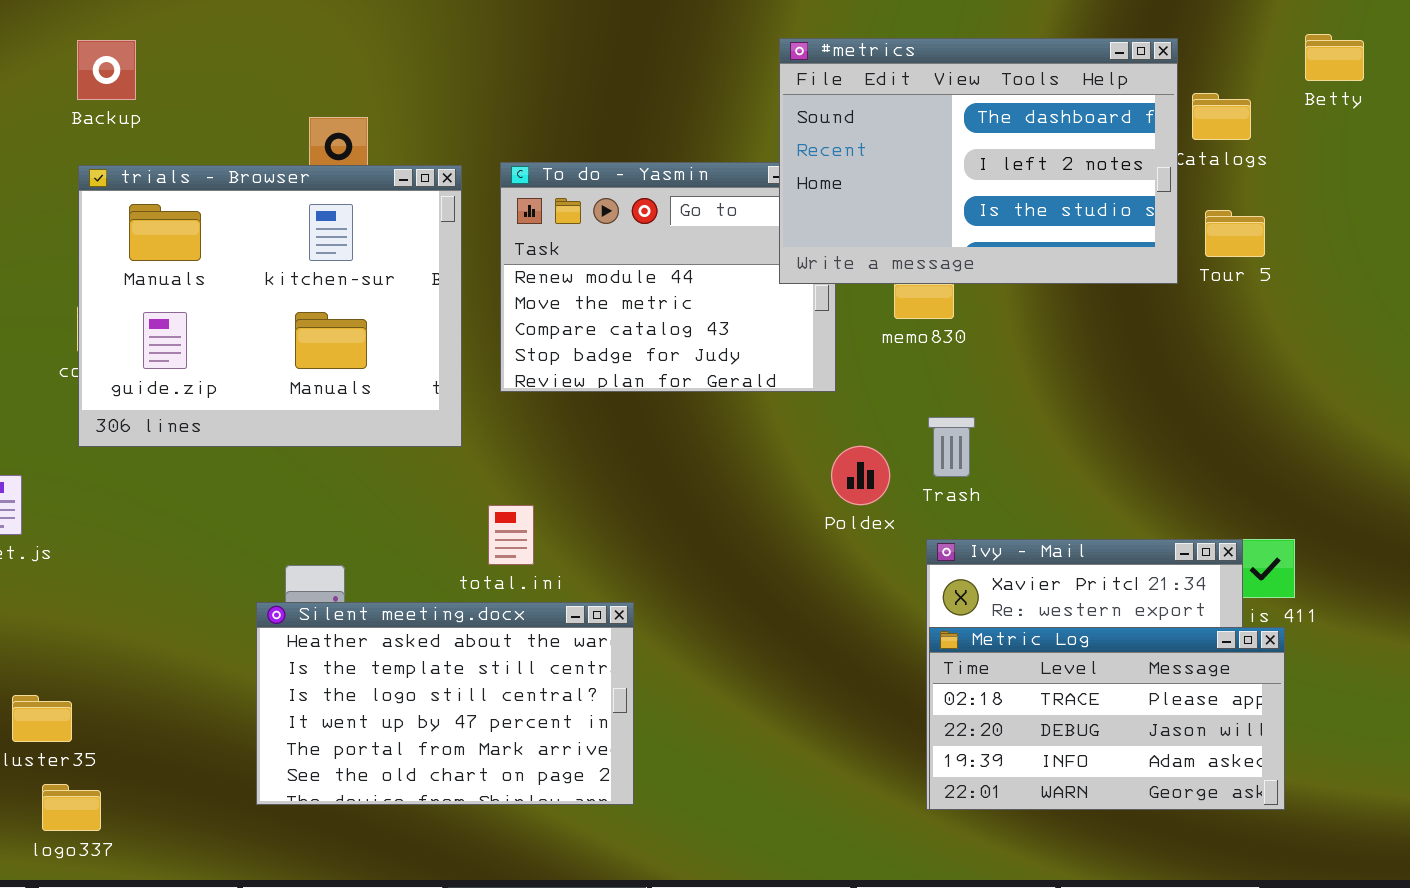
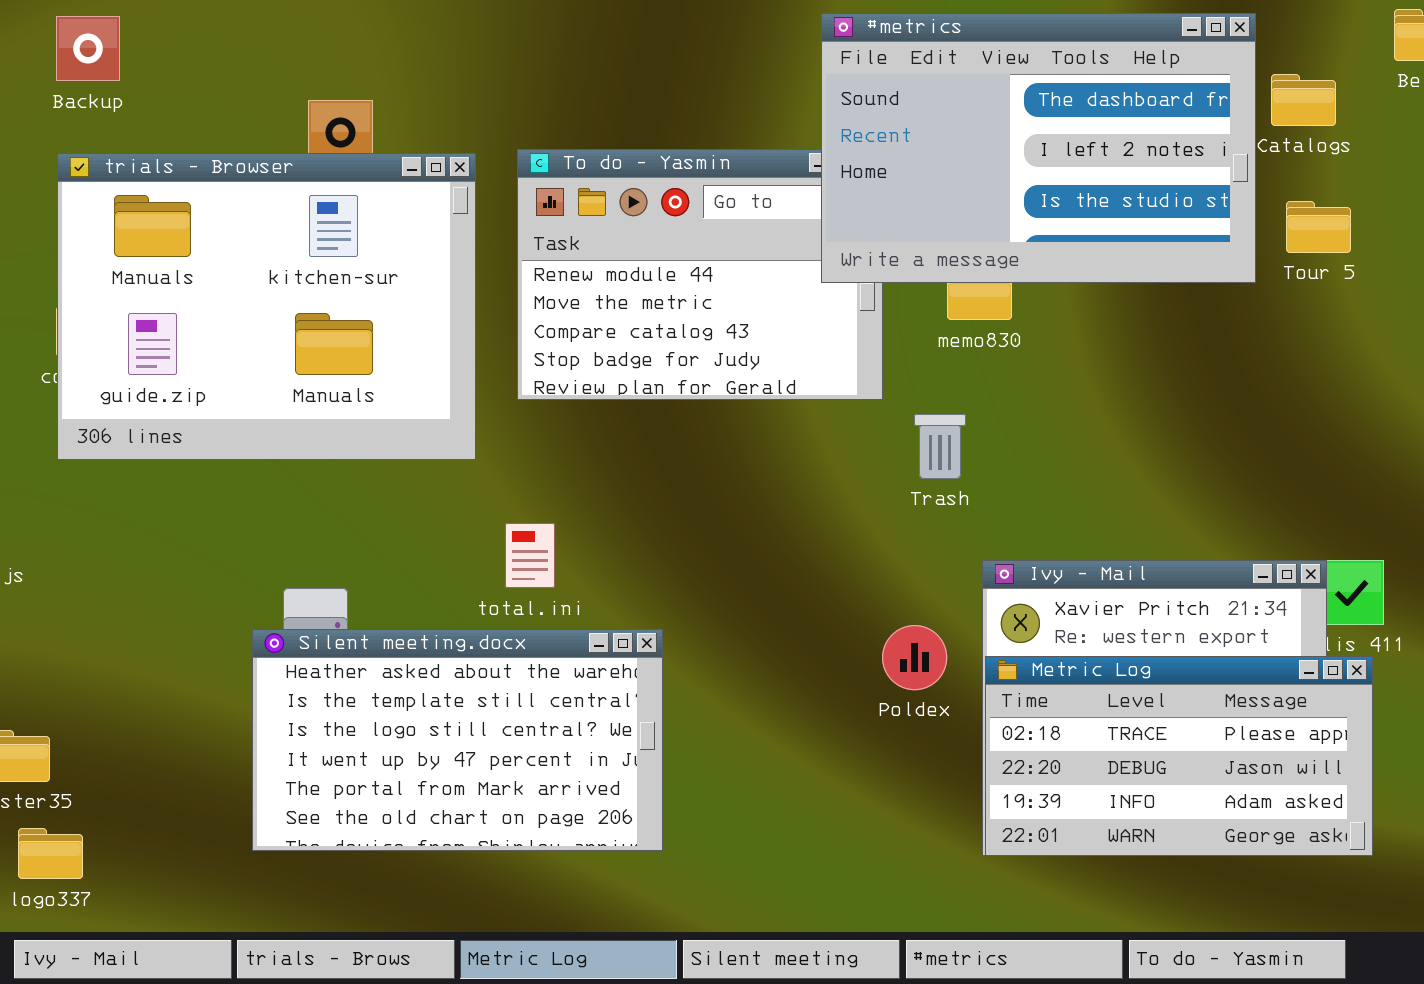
Trash: [928,417,975,477] -> [914,414,966,479], moved
Poldex: [831,446,890,505] -> [882,625,947,690], moved

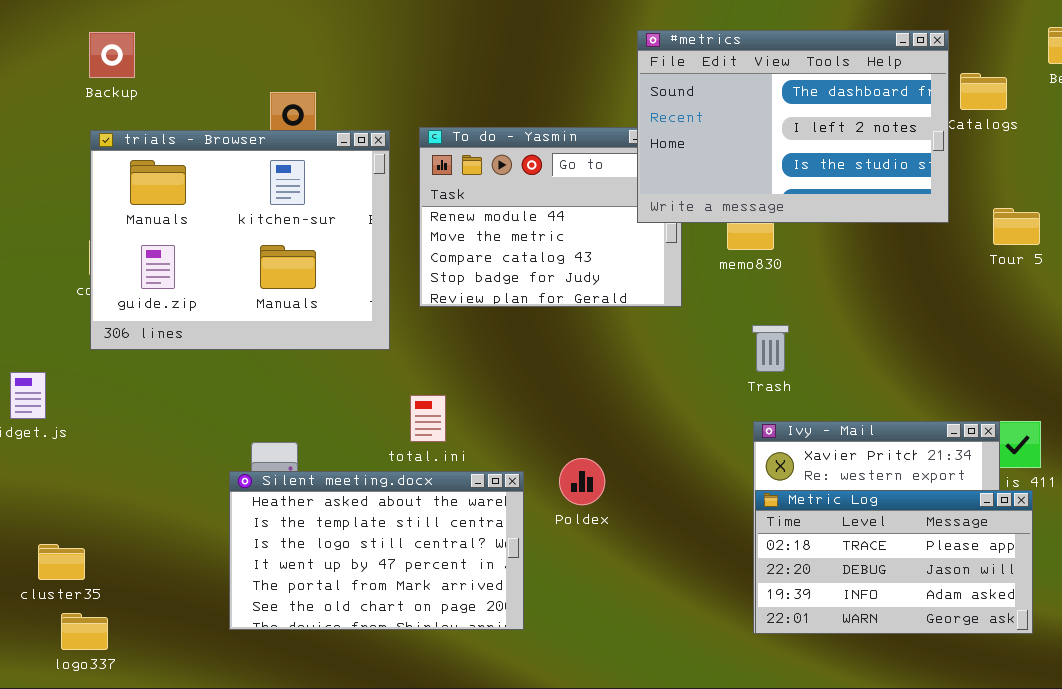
Tour 5: [1286,201,1351,253] -> [993,208,1040,245], moved
Trash: [914,414,966,479] -> [752,325,789,372], moved
Poldex: [882,625,947,690] -> [559,458,605,505], moved

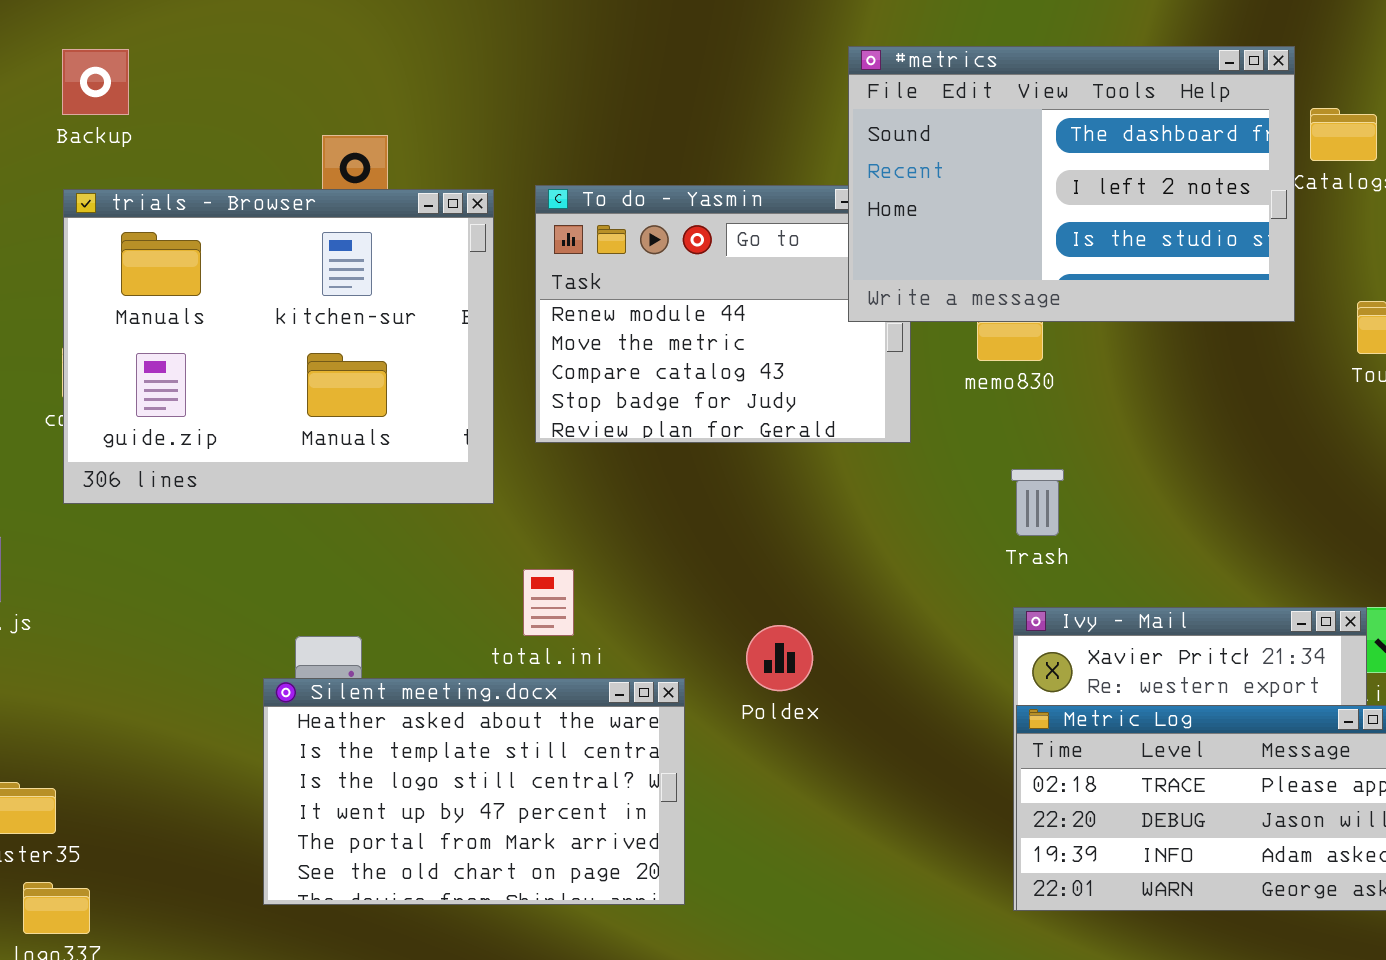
Poldex: [559,458,605,505] -> [746,625,813,691], moved

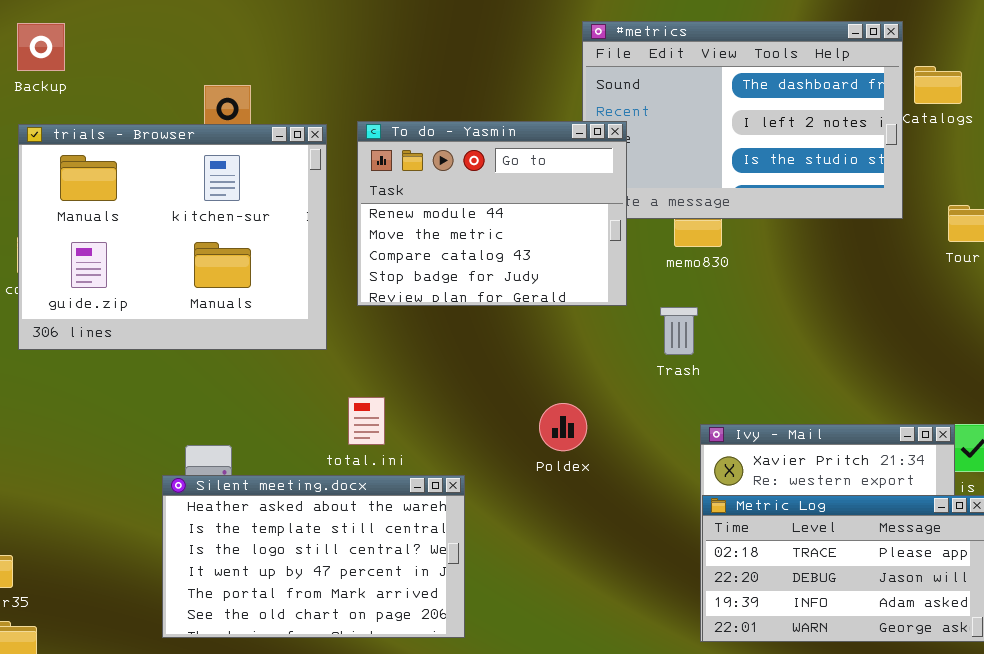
To do - Yasmin: [535,185,911,443] -> [357,121,627,306], raised
Trash: [1011,469,1064,536] -> [660,307,698,355], moved
Poldex: [746,625,813,691] -> [539,403,587,451], moved

